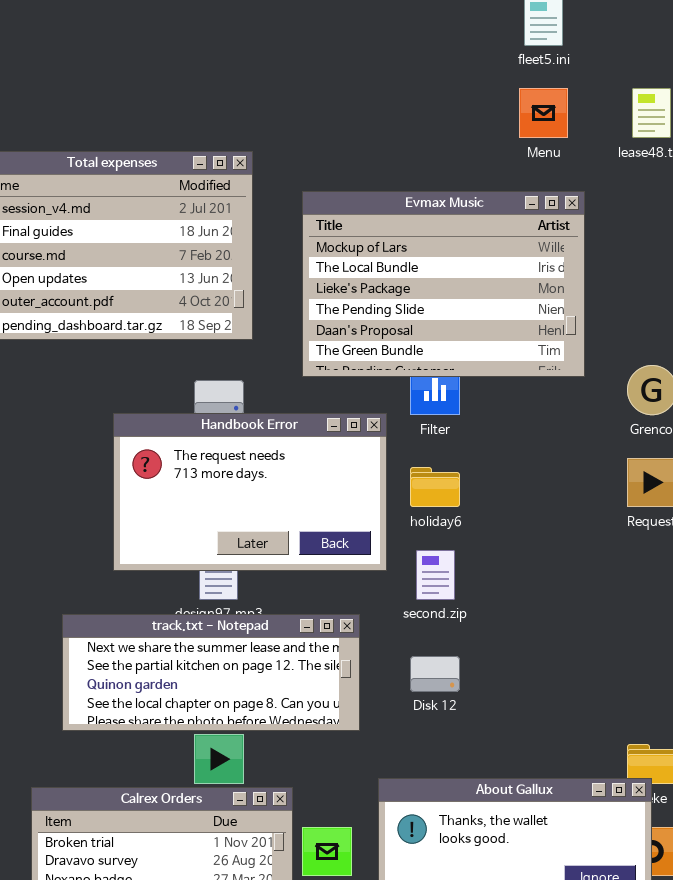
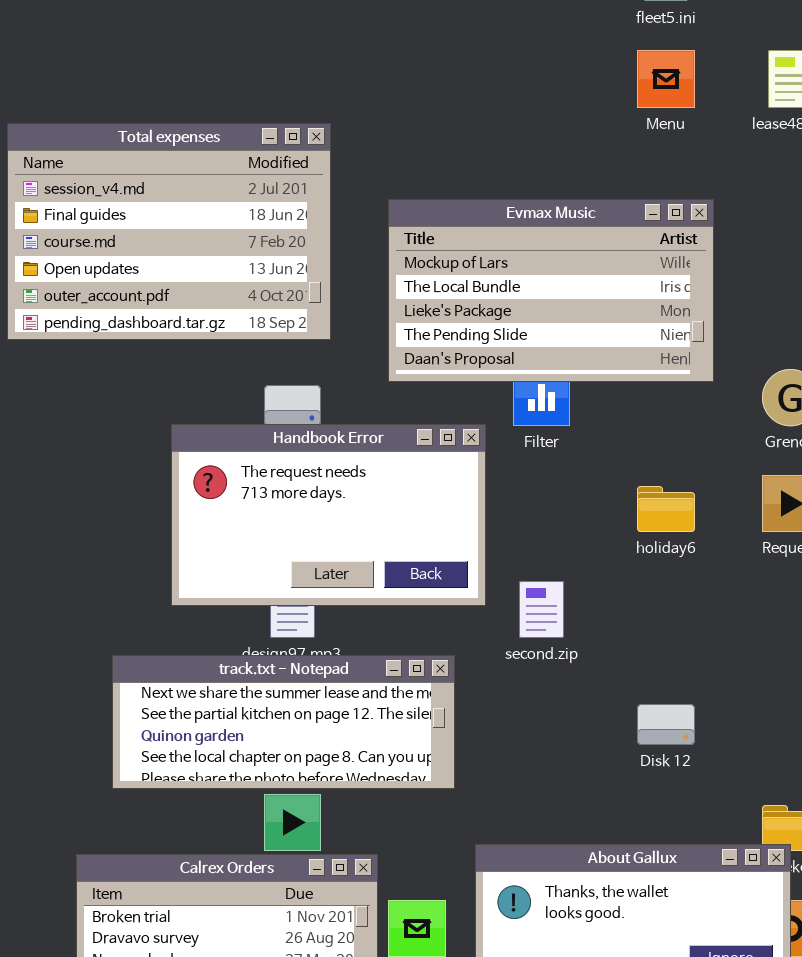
Evmax Music: [302,191,585,377] -> [388,199,714,382], resized
holiday6: [410,467,460,507] -> [637,486,695,532], moved
Disk 12: [410,656,460,692] -> [637,704,695,745], moved

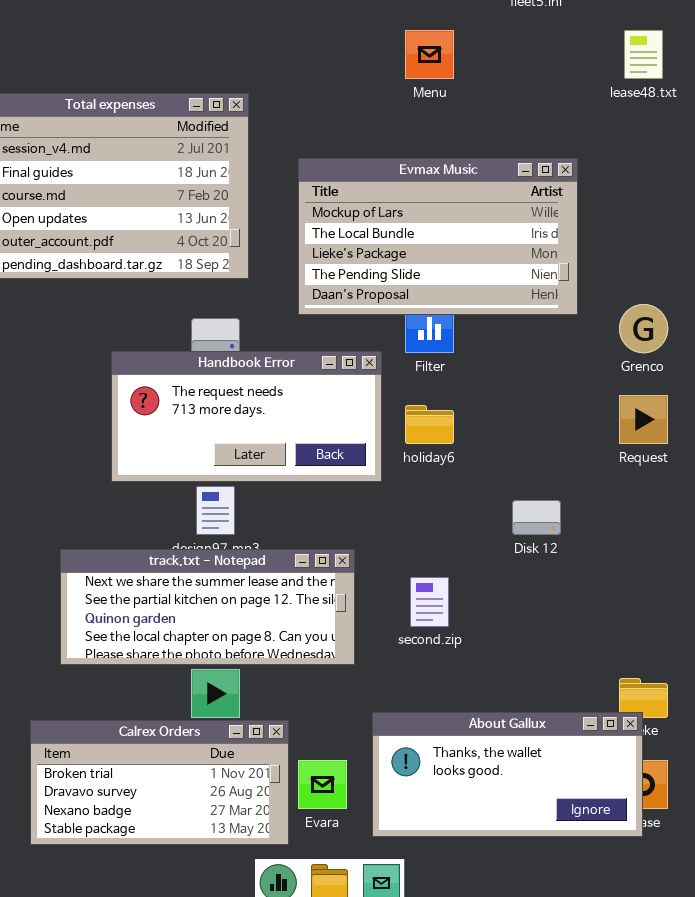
Menu: [637,50,695,108] -> [405,30,454,79], moved
Handbook Error: [171,424,486,606] -> [111,351,382,482], resized
holiday6: [637,486,695,532] -> [405,405,454,444], moved
second.zip: [519,581,564,638] -> [410,577,449,627], moved
Disk 12: [637,704,695,745] -> [512,500,561,535], moved

